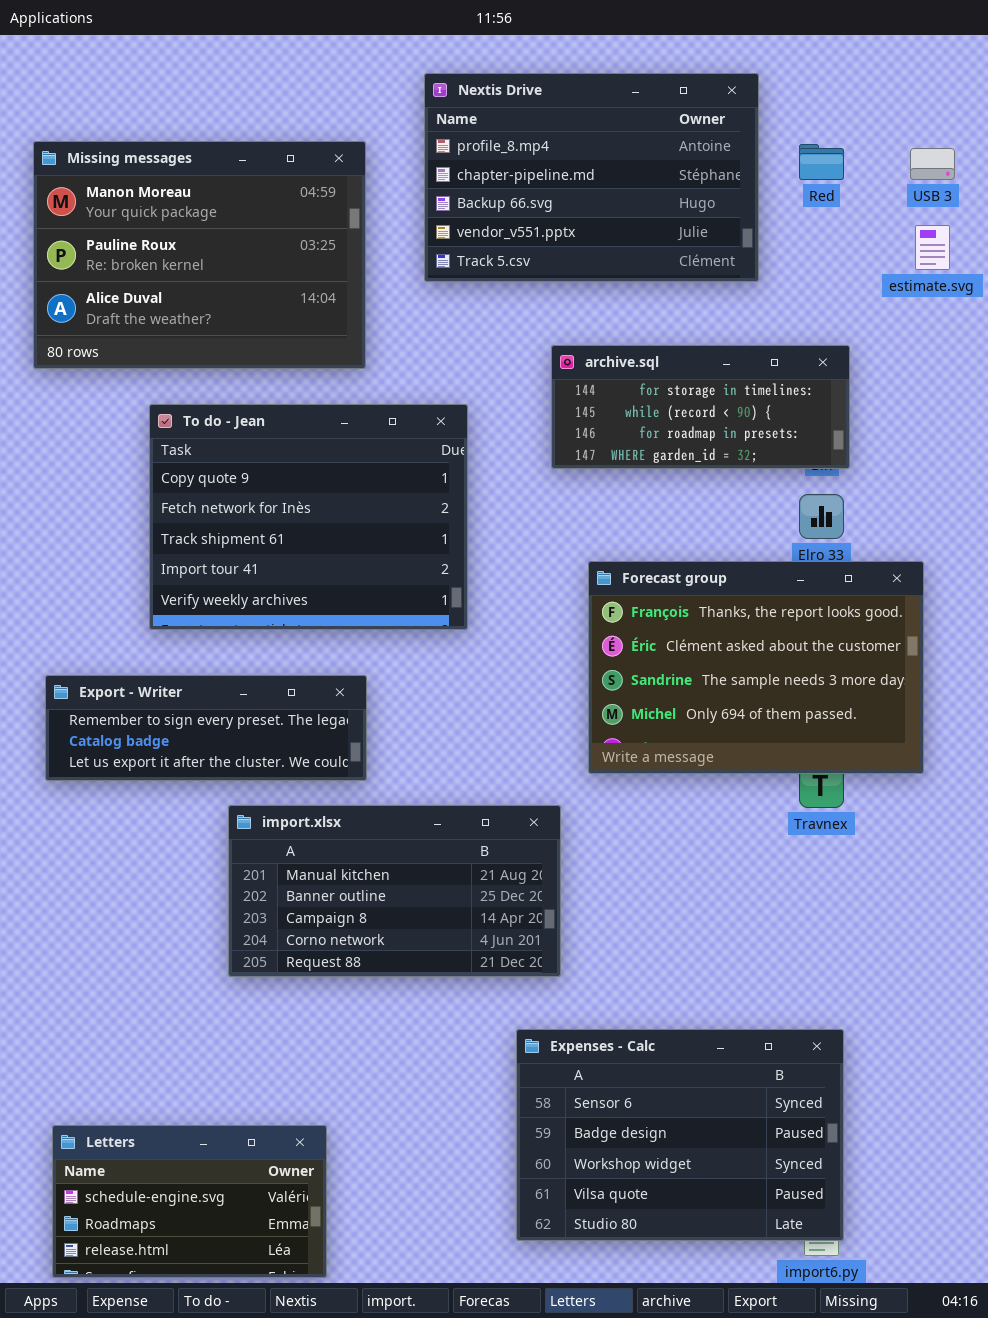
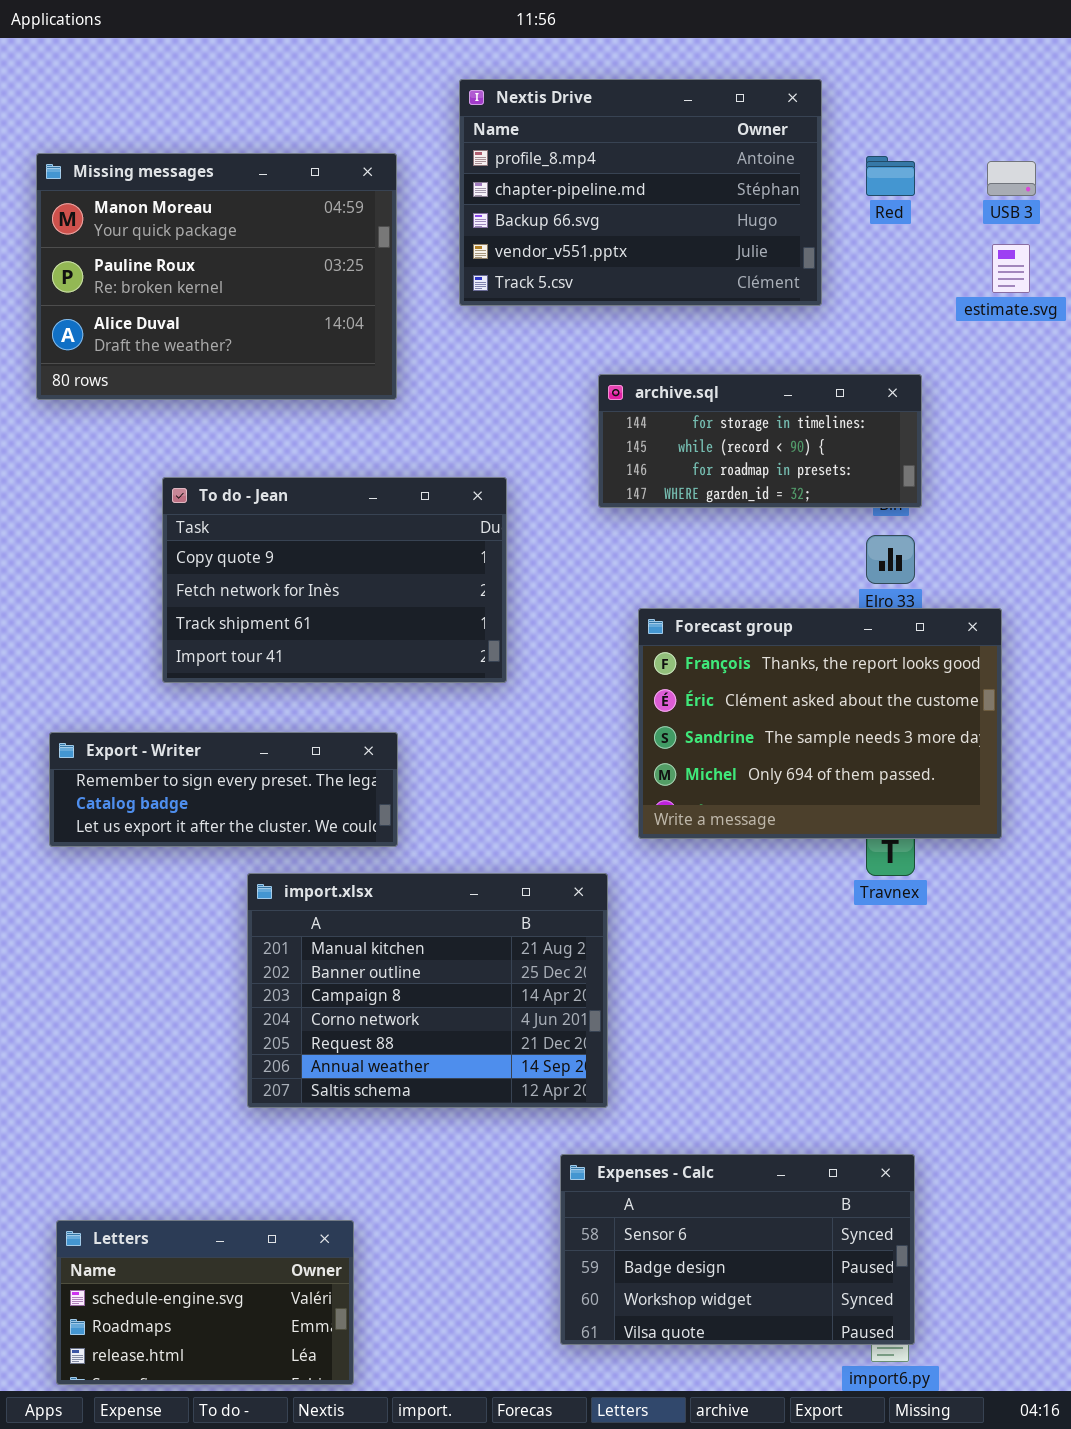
To do - Jean: [149,404,468,630] -> [162,477,507,683], resized
import.xlsx: [228,805,561,977] -> [247,873,608,1108], resized
Expenses - Calc: [516,1029,844,1241] -> [560,1154,915,1345], resized

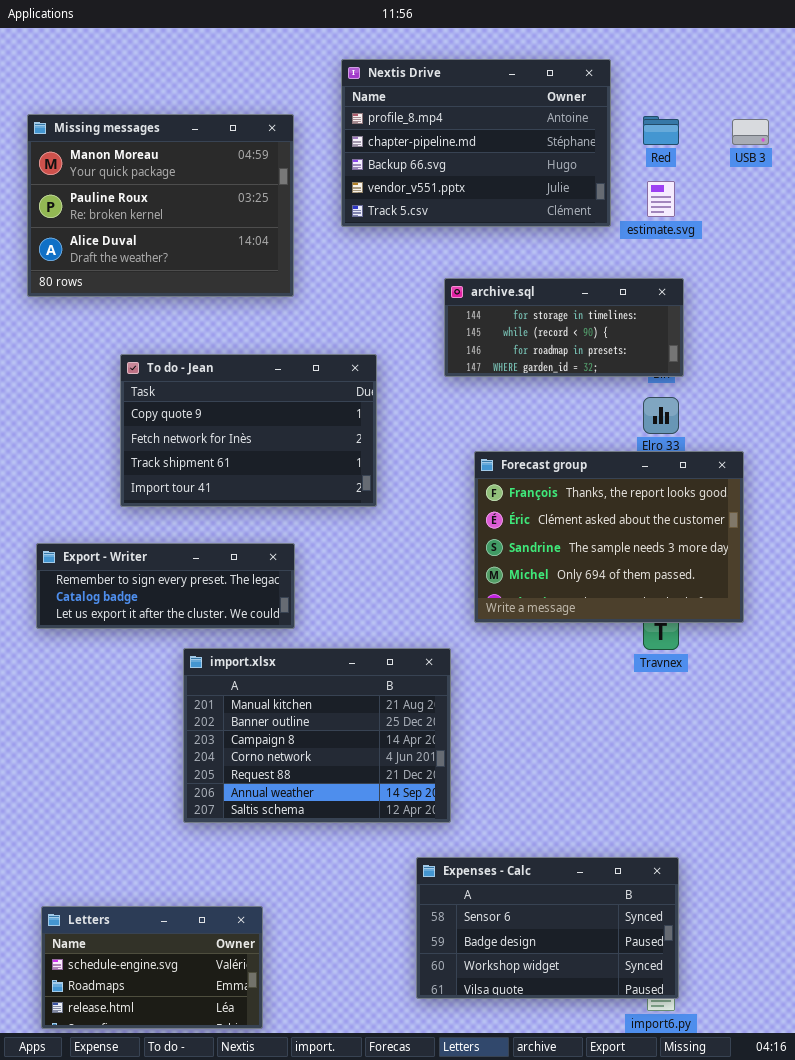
estimate.svg: [992,244,1030,293] -> [647,181,675,217], moved

